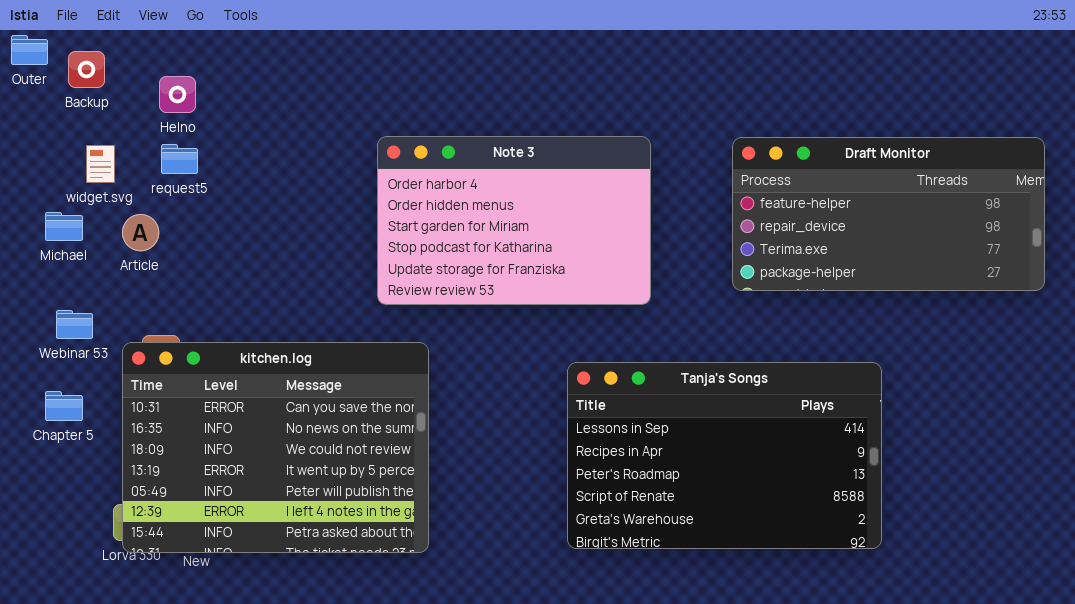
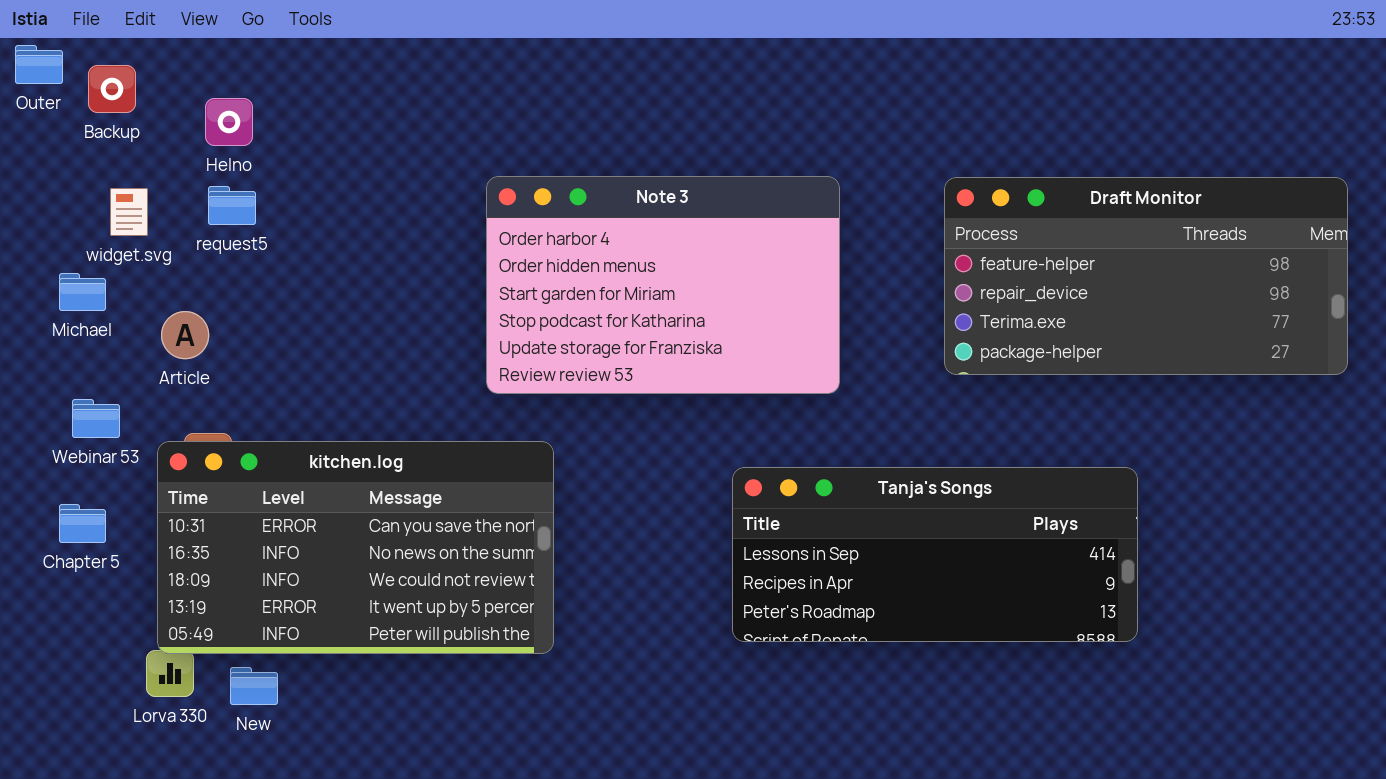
Article: [122,214,159,251] -> [161,311,209,359], moved
kitchen.log: [122,342,429,553] -> [157,441,554,654], resized
Tanja's Songs: [567,362,882,549] -> [732,467,1138,642], resized

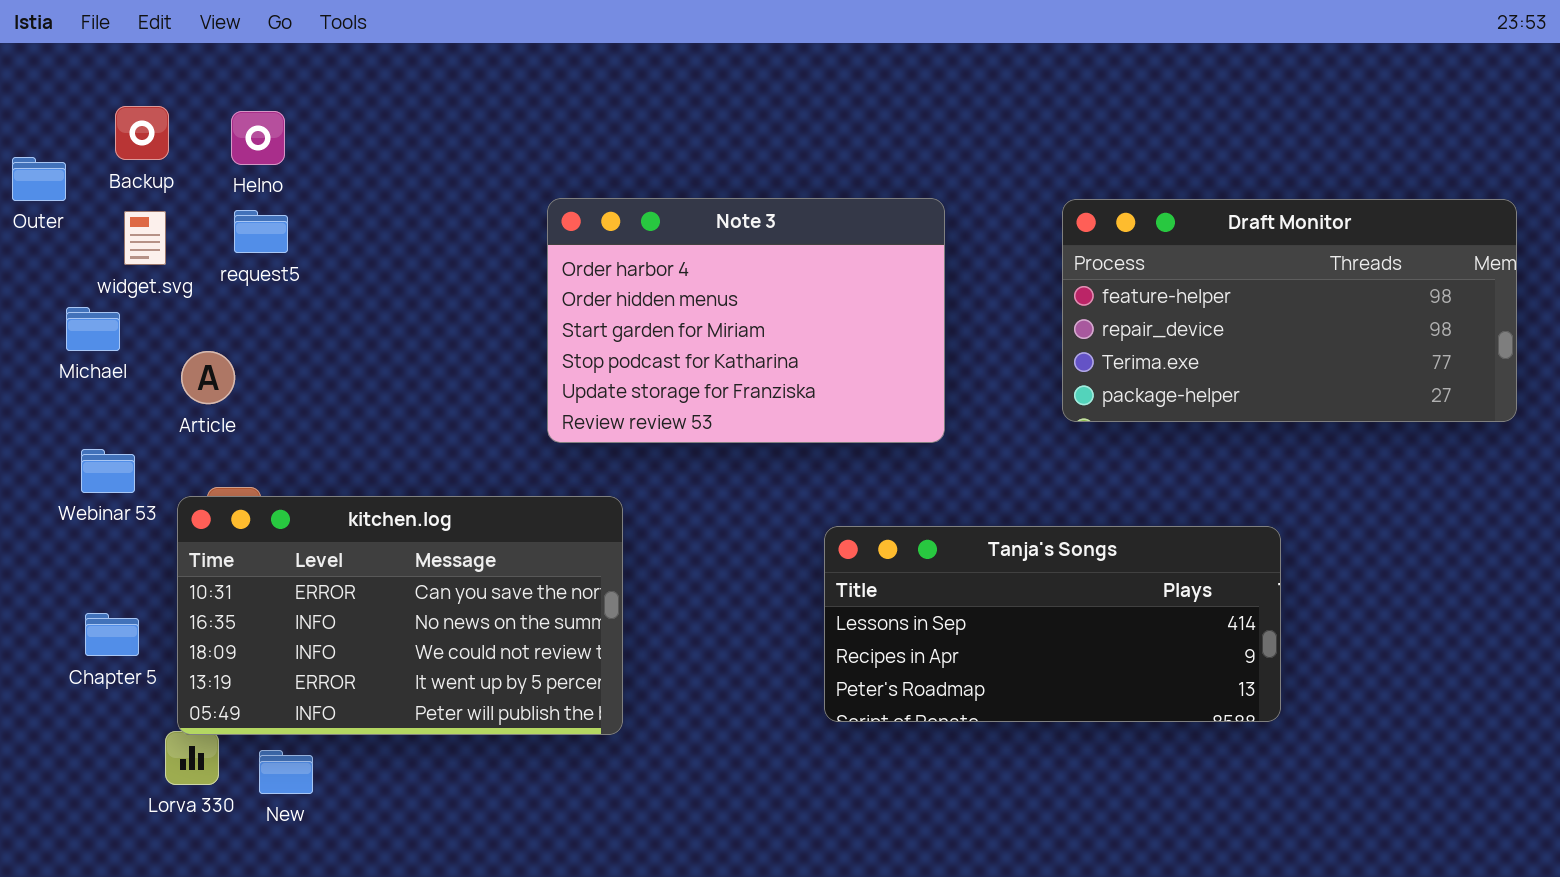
Outer: [15,45,63,84] -> [12,157,66,201], moved
Backup: [88,65,136,113] -> [115,106,169,160], moved
Chapter 5: [59,504,106,543] -> [85,613,139,656], moved

